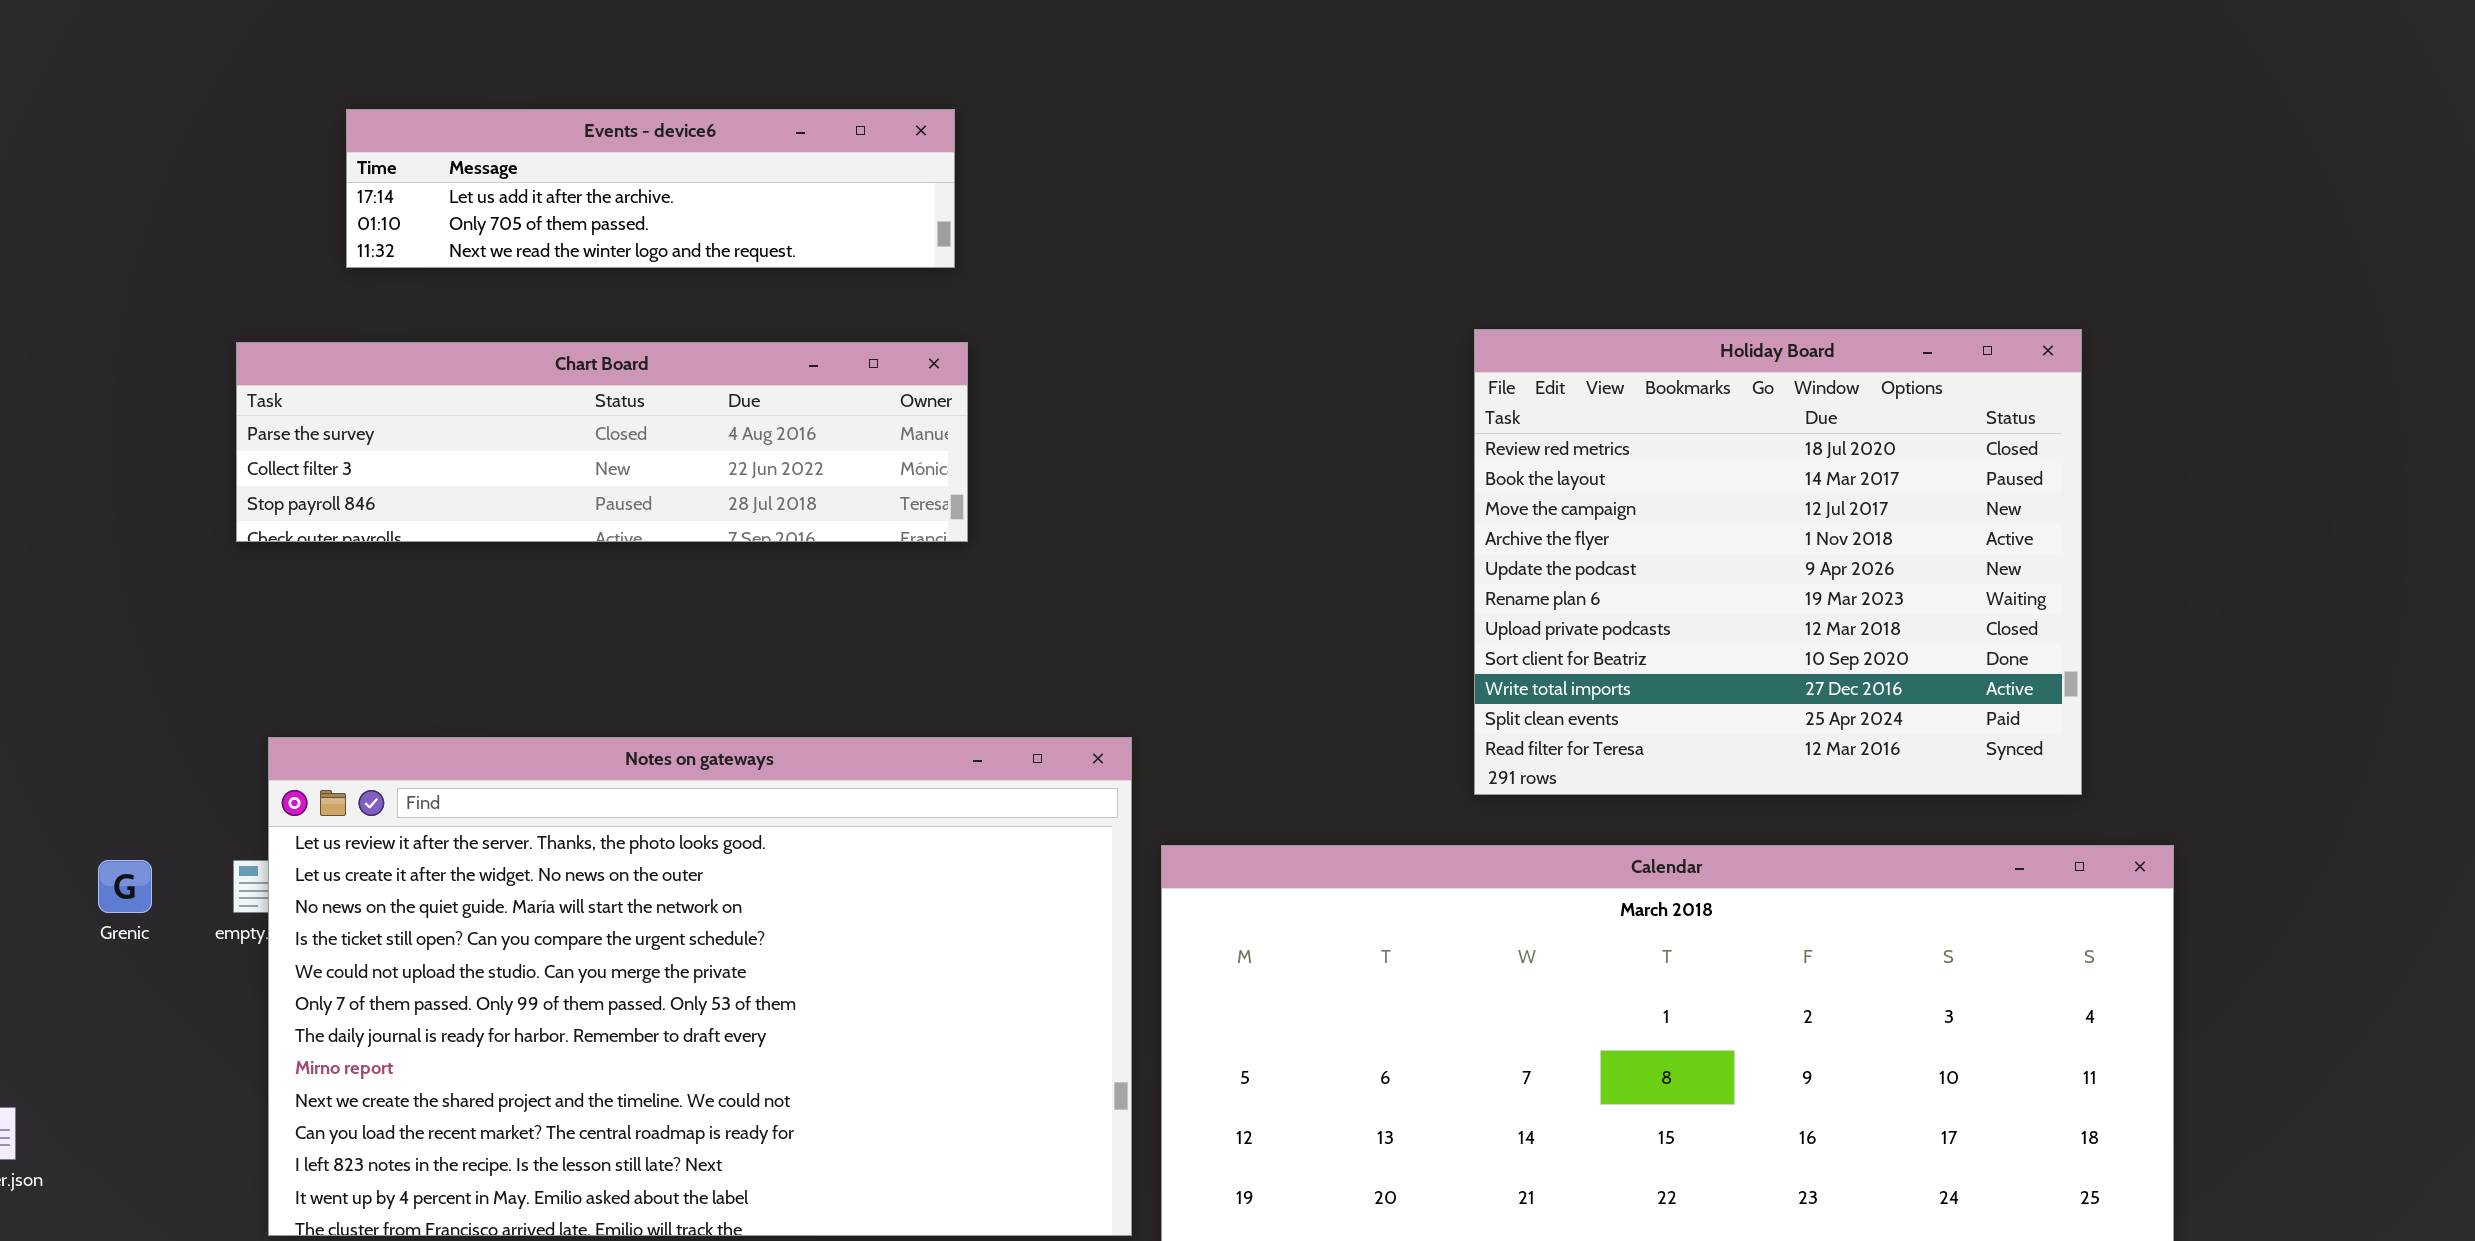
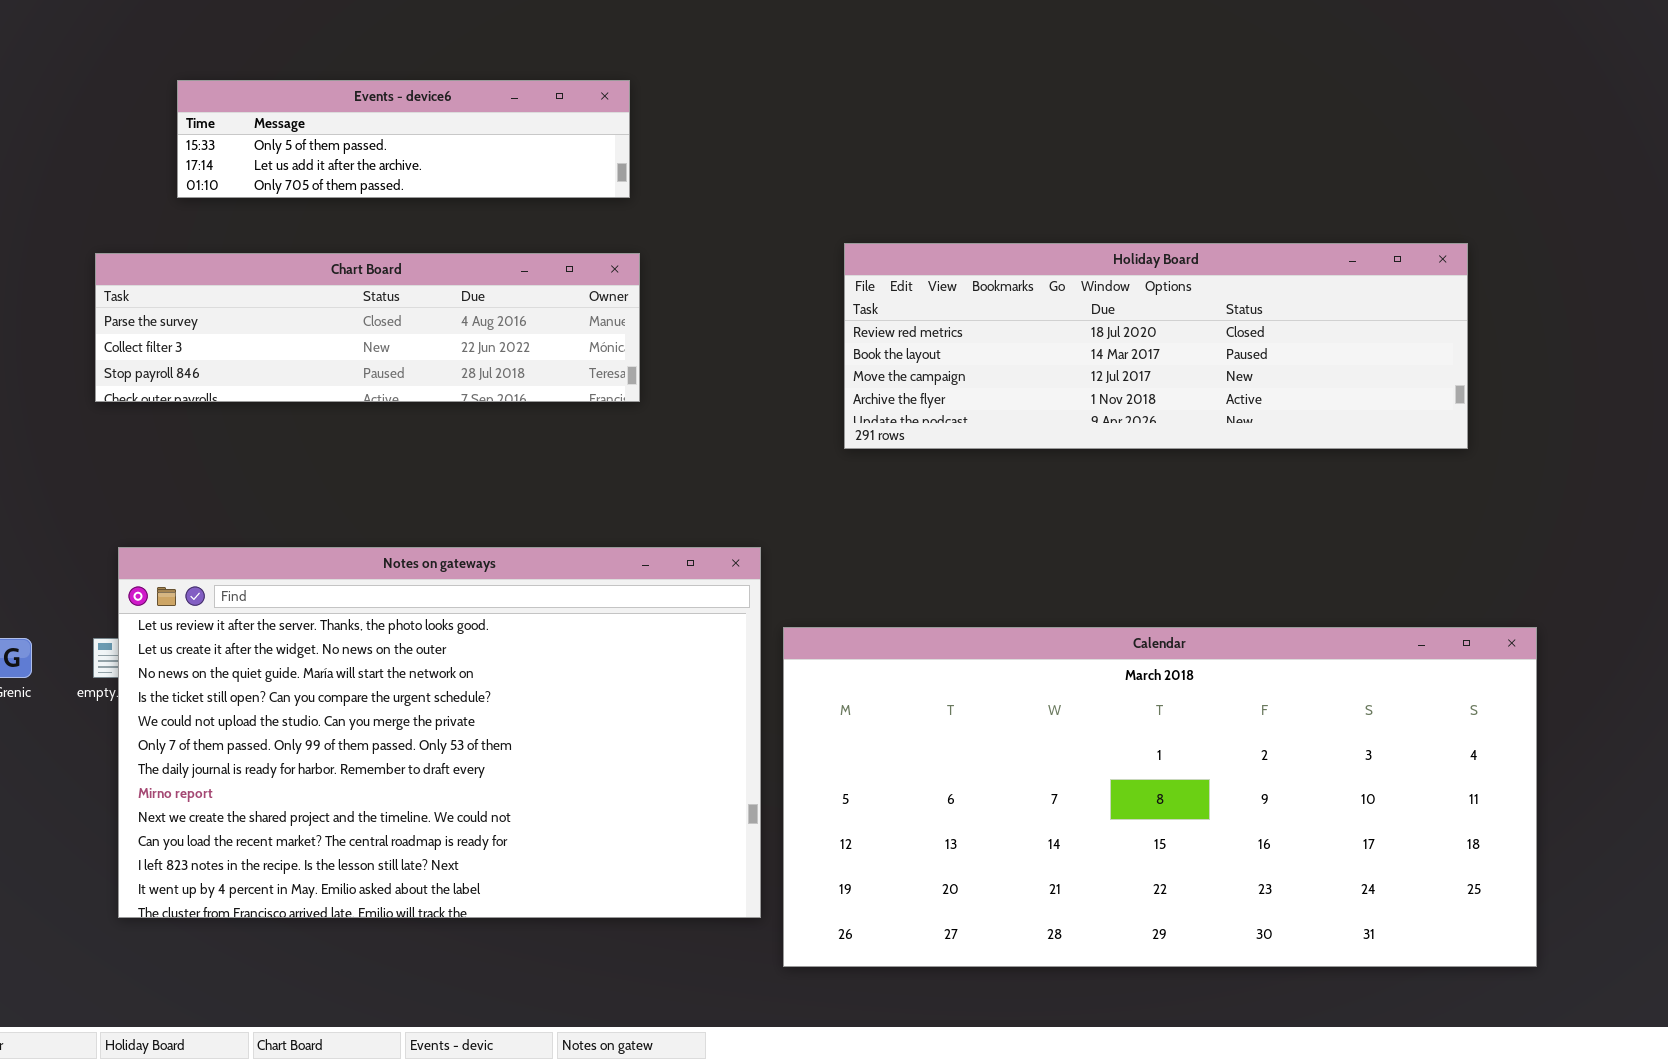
Events - device6: [346,109,955,268] -> [177,80,630,198], scrolled up 1 row
Holiday Board: [1474,329,2082,795] -> [844,243,1468,449], resized

